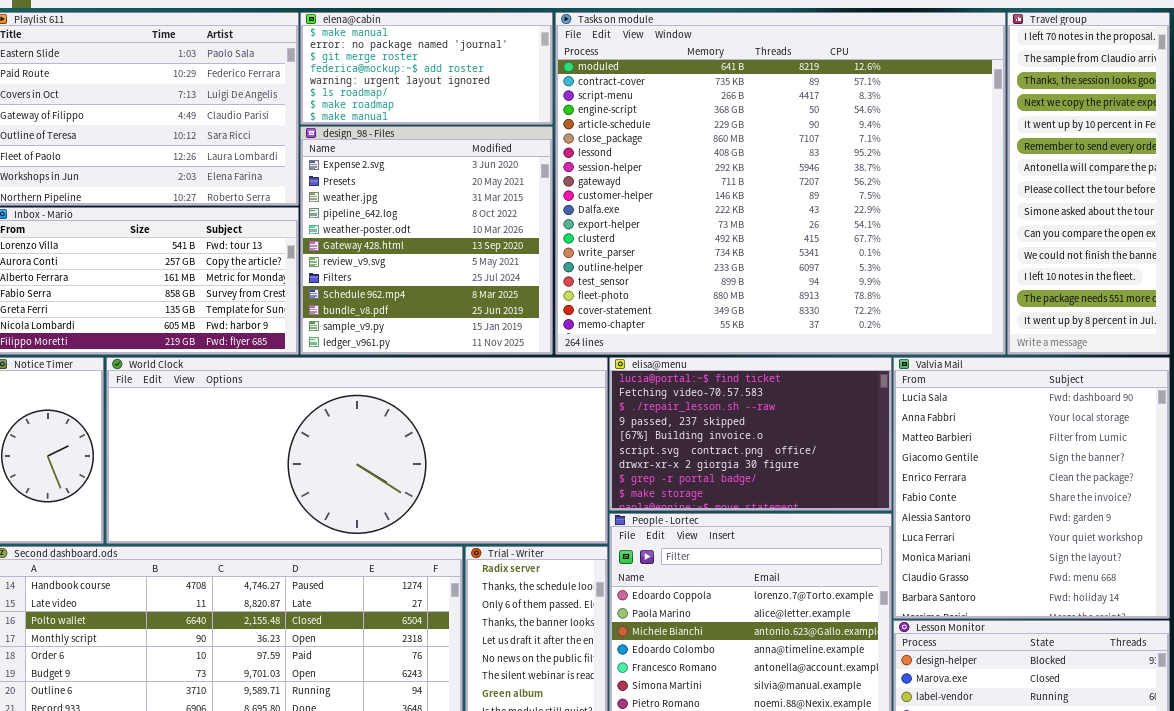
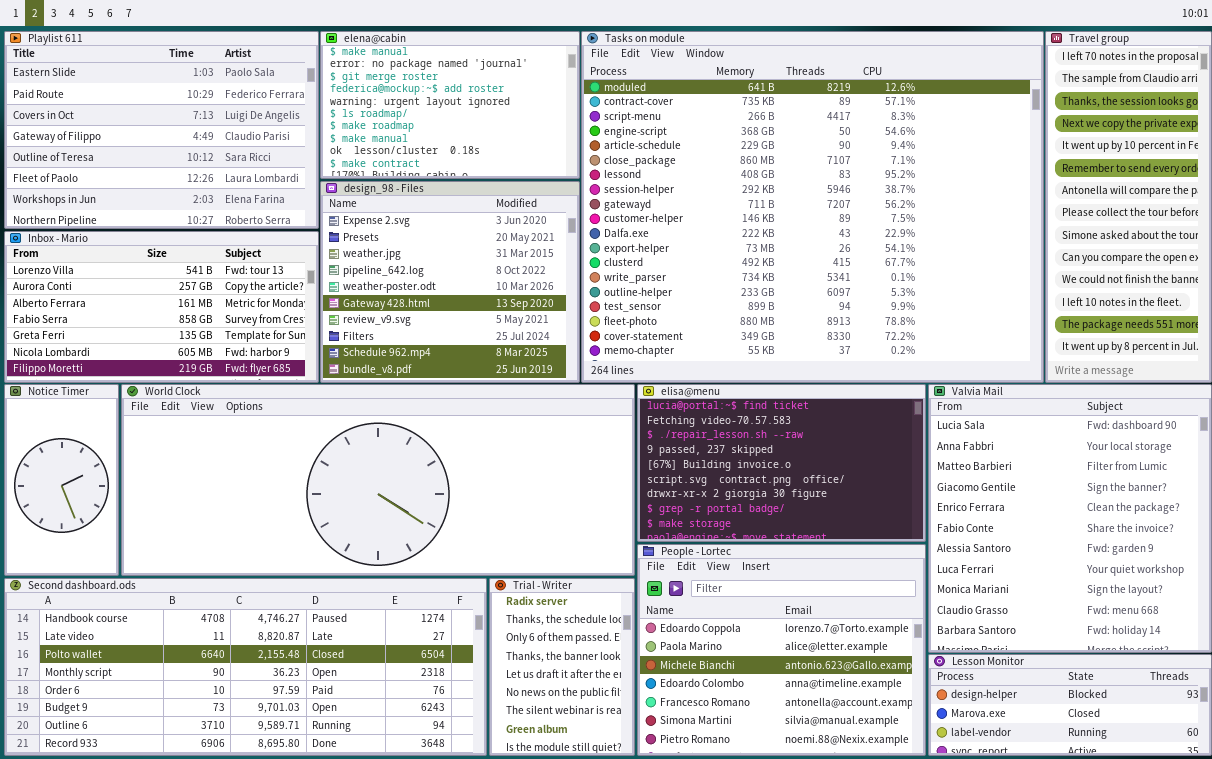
elena@cabin: [300,12,553,125] -> [320,31,580,179], resized
design_98 - Files: [300,126,553,355] -> [320,181,580,383], resized

